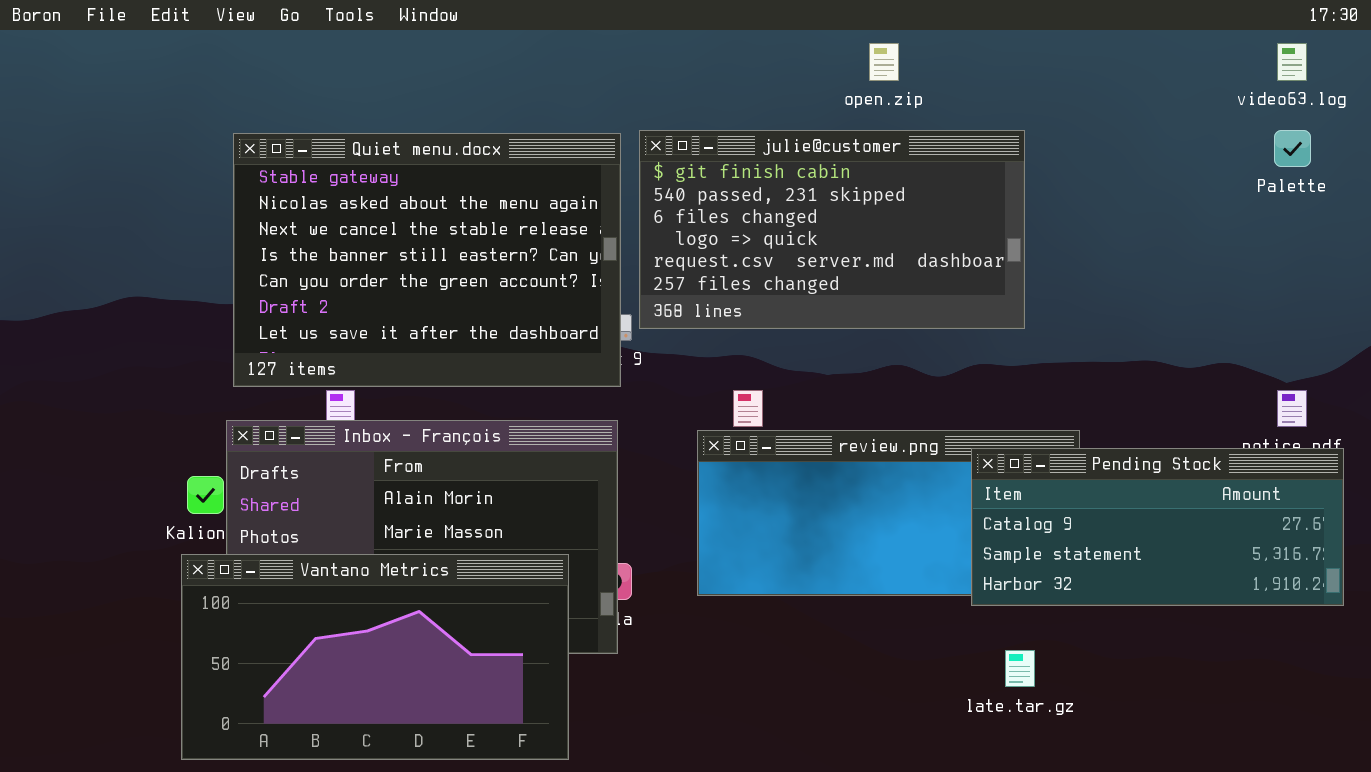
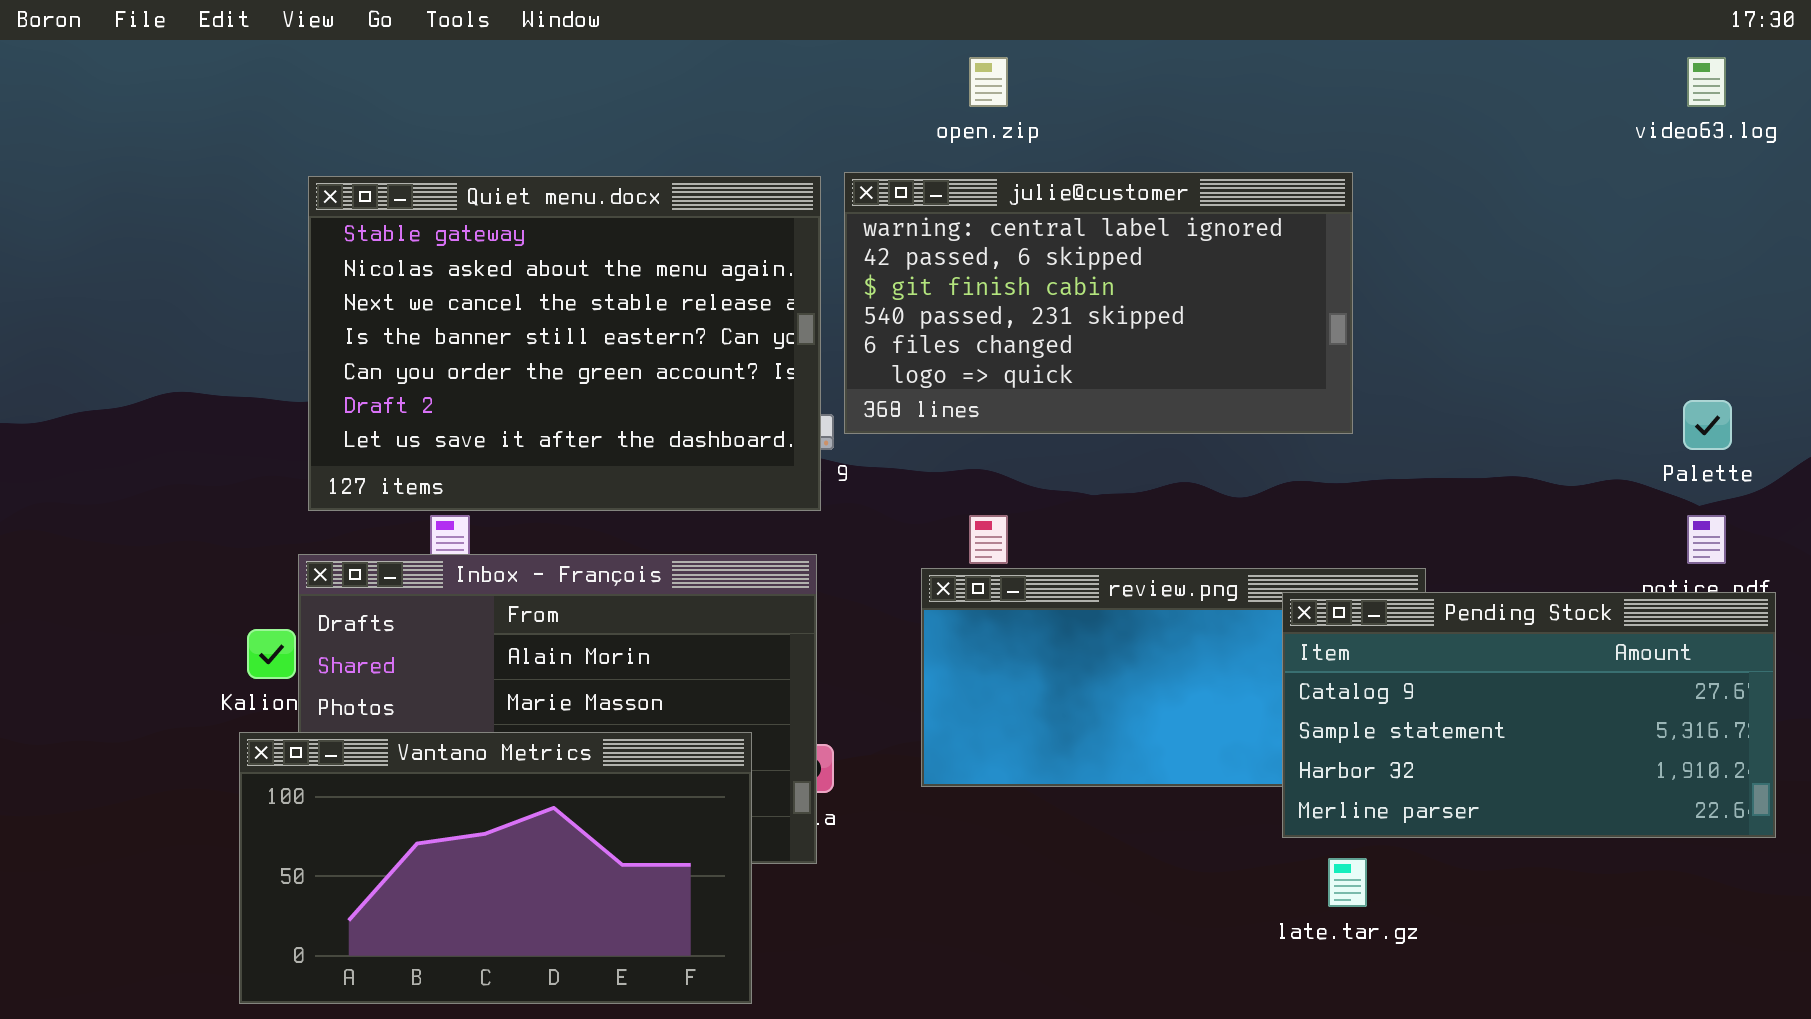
open.zip: [869,43,899,81] -> [969,57,1008,107], moved
julie@customer: [639,130,1025,329] -> [844,172,1353,434], scrolled up 2 rows
Palette: [1274,130,1311,167] -> [1683,400,1732,450], moved
Pending Stock: [971,448,1344,606] -> [1282,592,1776,838], resized

